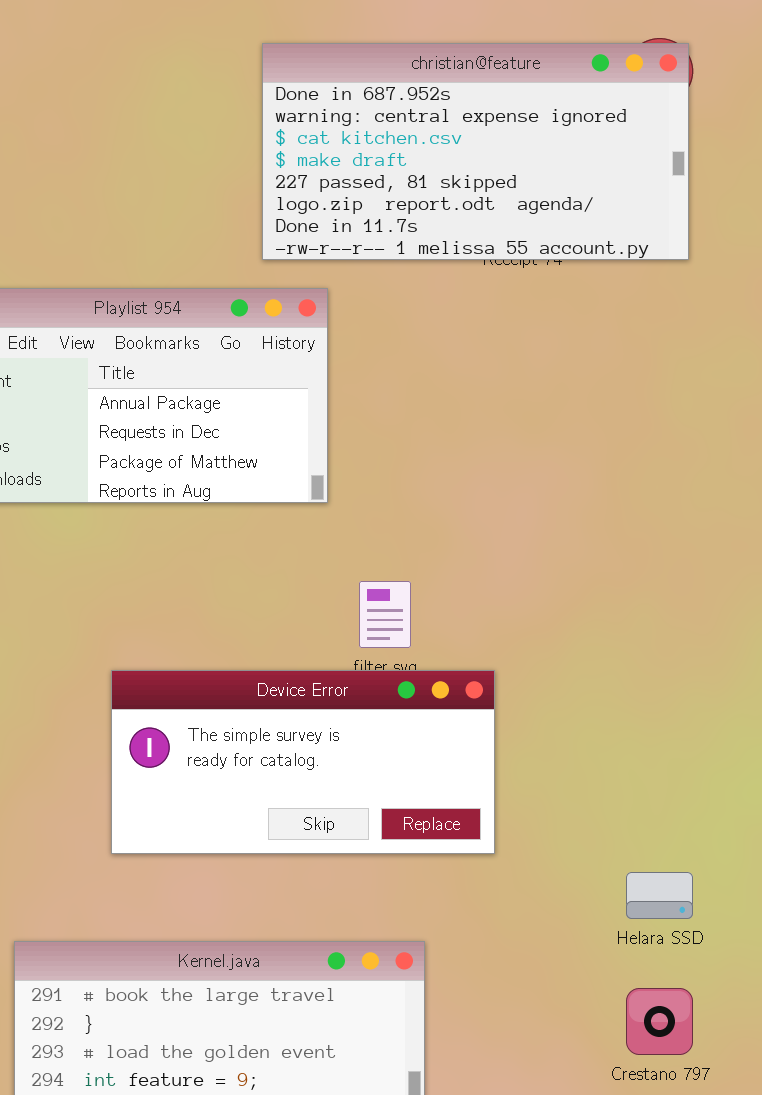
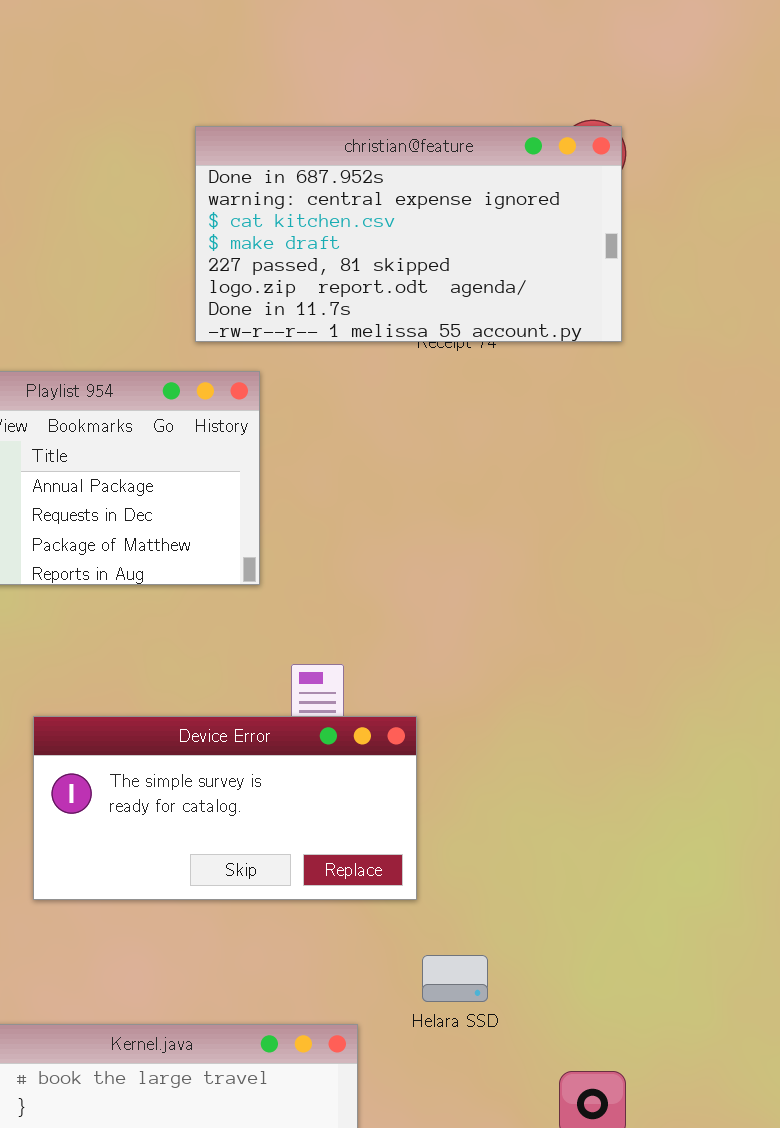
Device Error: [111,670,495,854] -> [33,716,417,900], moved
Helara SSD: [626,872,693,919] -> [422,955,488,1002], moved

